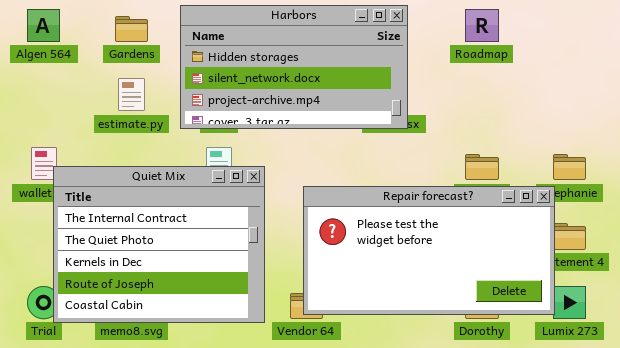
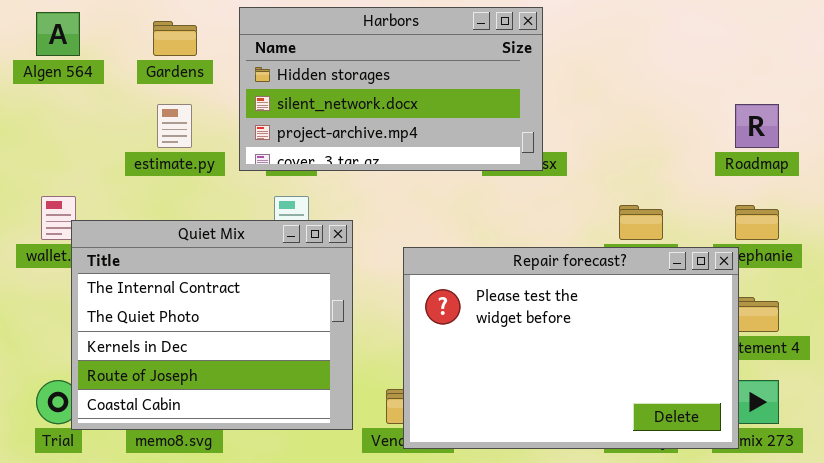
Roadmap: [465,9,499,42] -> [735,104,779,148], moved
Repair forecast?: [303,186,555,315] -> [403,247,739,449], resized

